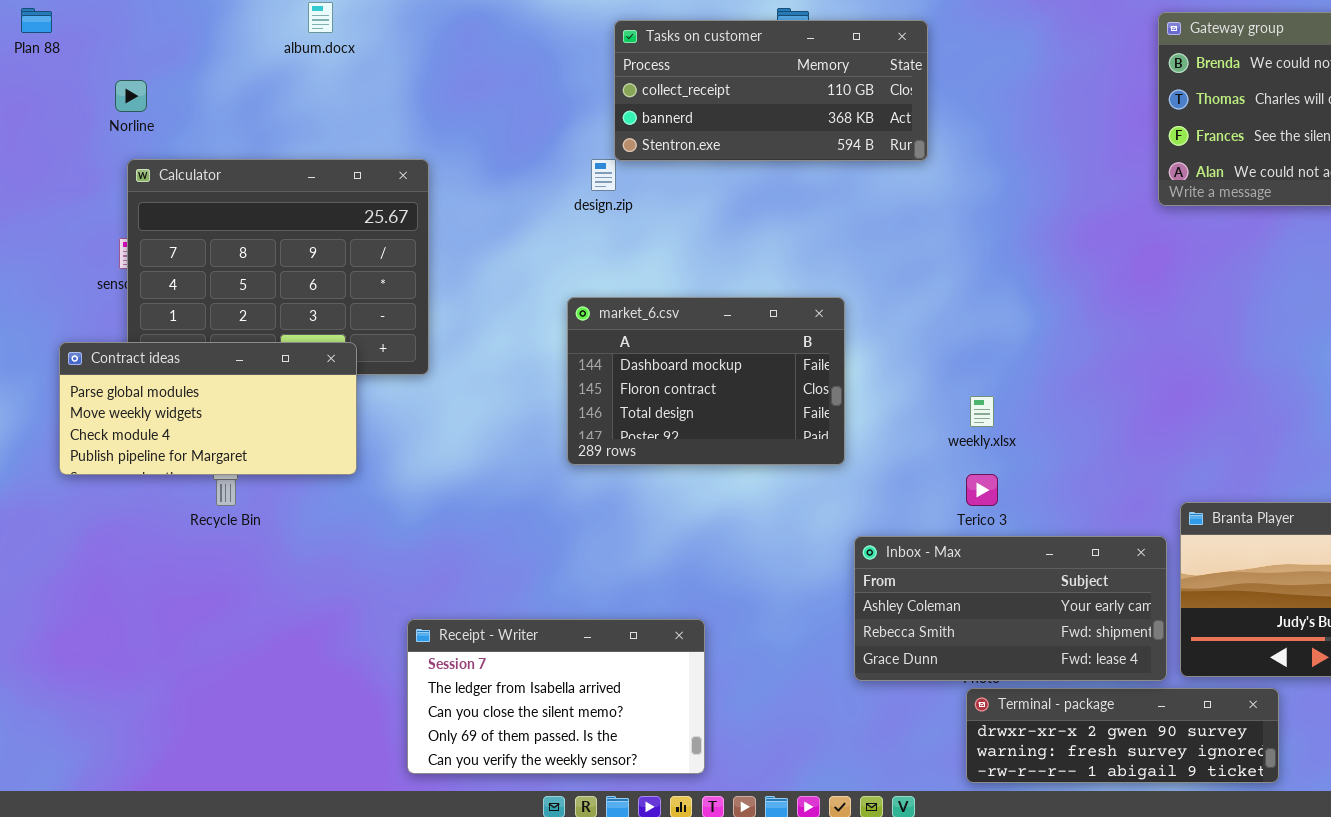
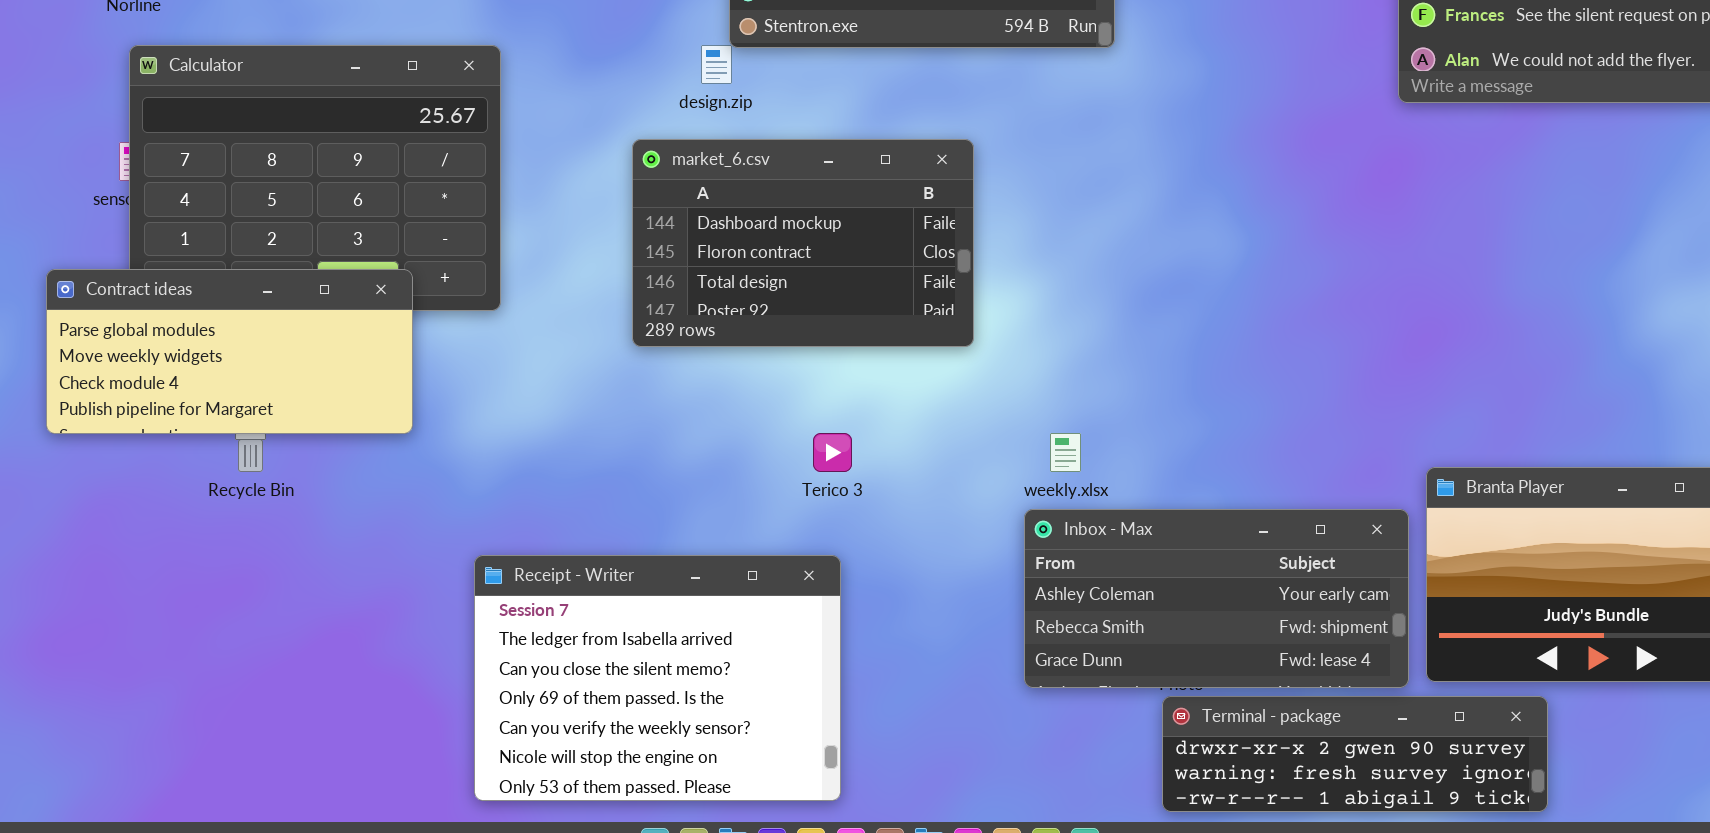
market_6.csv: [567,297,845,465] -> [632,139,974,347], moved
weekly.xlsx: [970,396,994,427] -> [1050,433,1081,472], moved
Terico 3: [966,474,998,506] -> [813,433,852,472], moved
Receipt - Writer: [407,619,705,774] -> [474,555,841,801], resized

